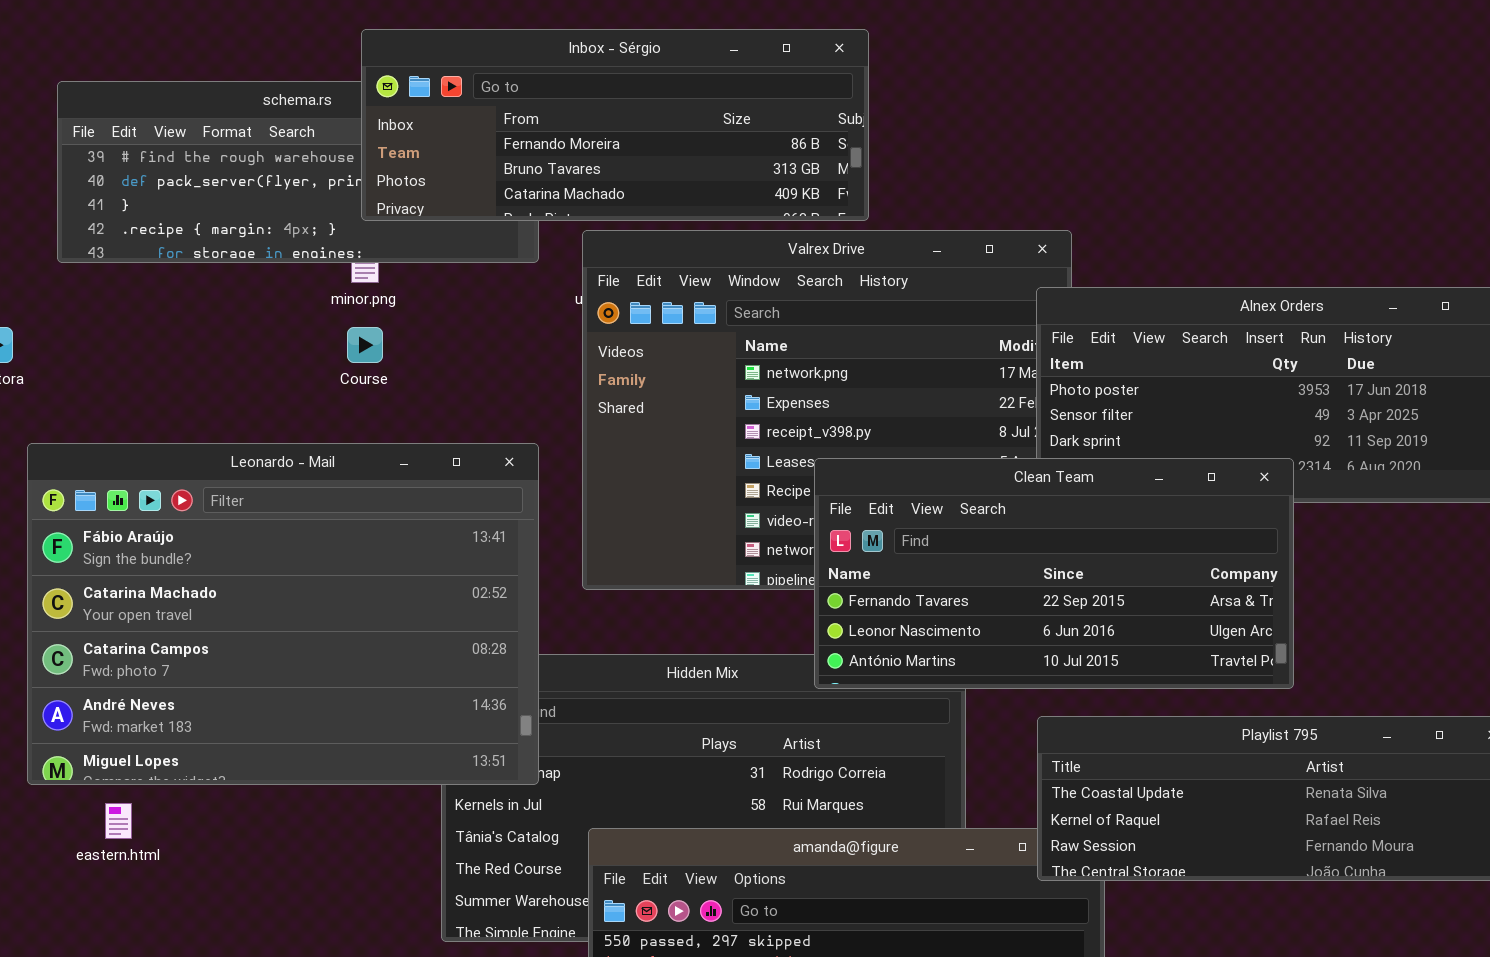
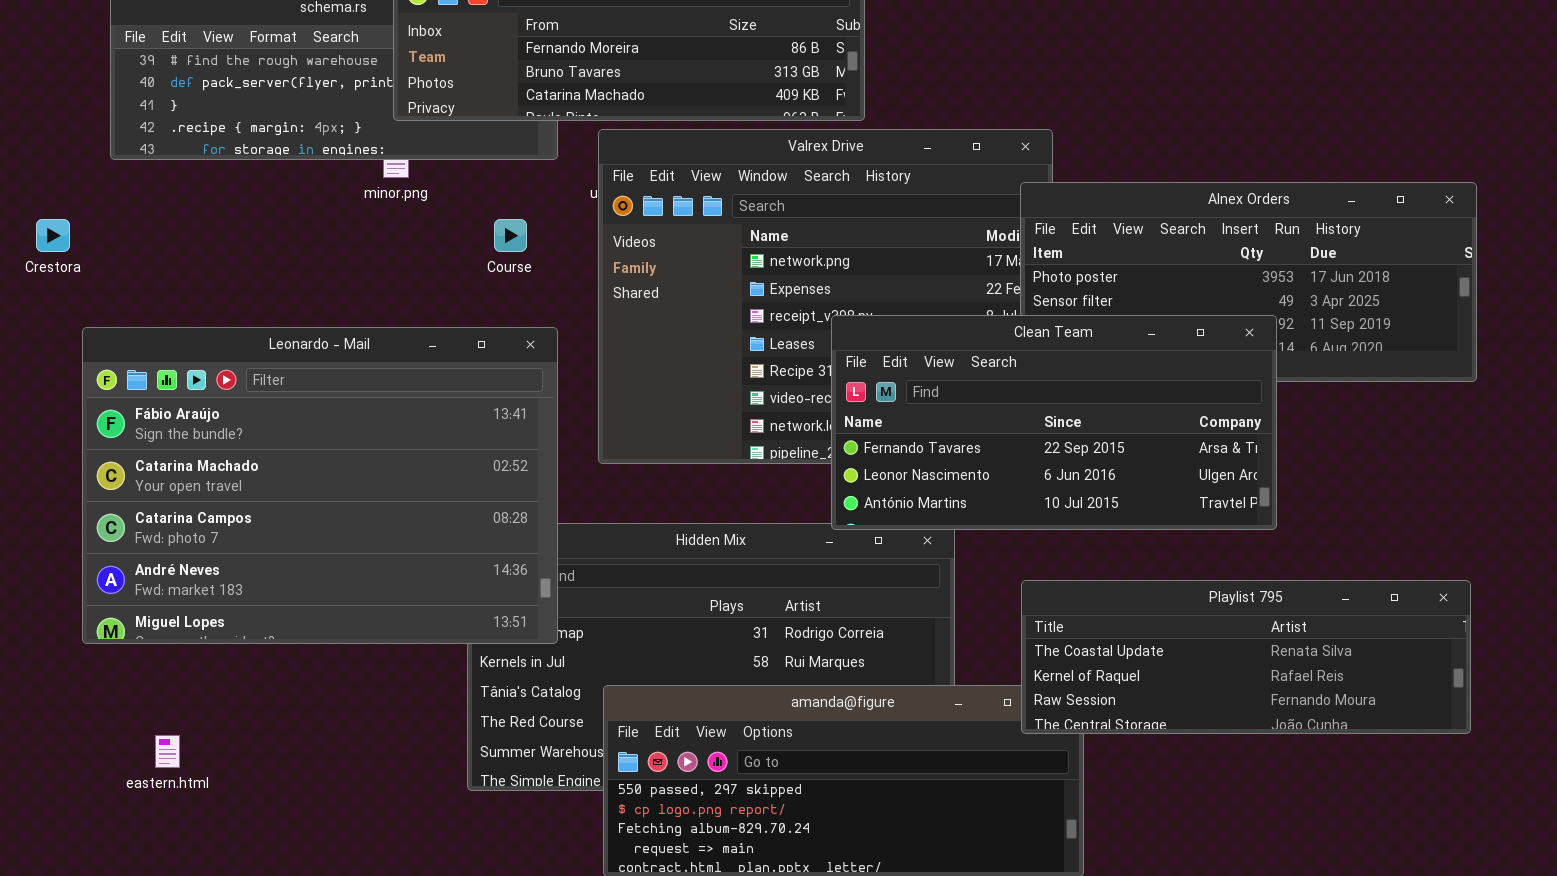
Course: [347,327,383,363] -> [494,219,527,252], moved
Clean Team: [814,458,1294,689] -> [831,315,1277,530], moved
eastern.html: [105,803,132,839] -> [155,735,180,768], moved

